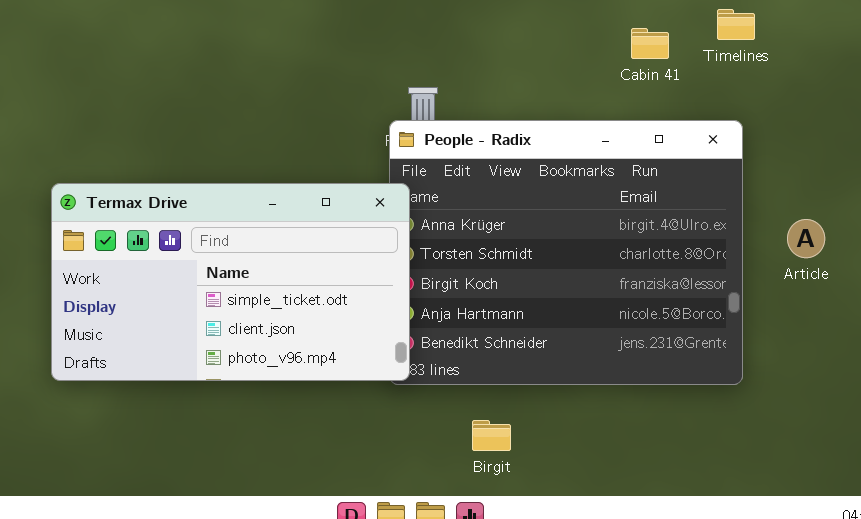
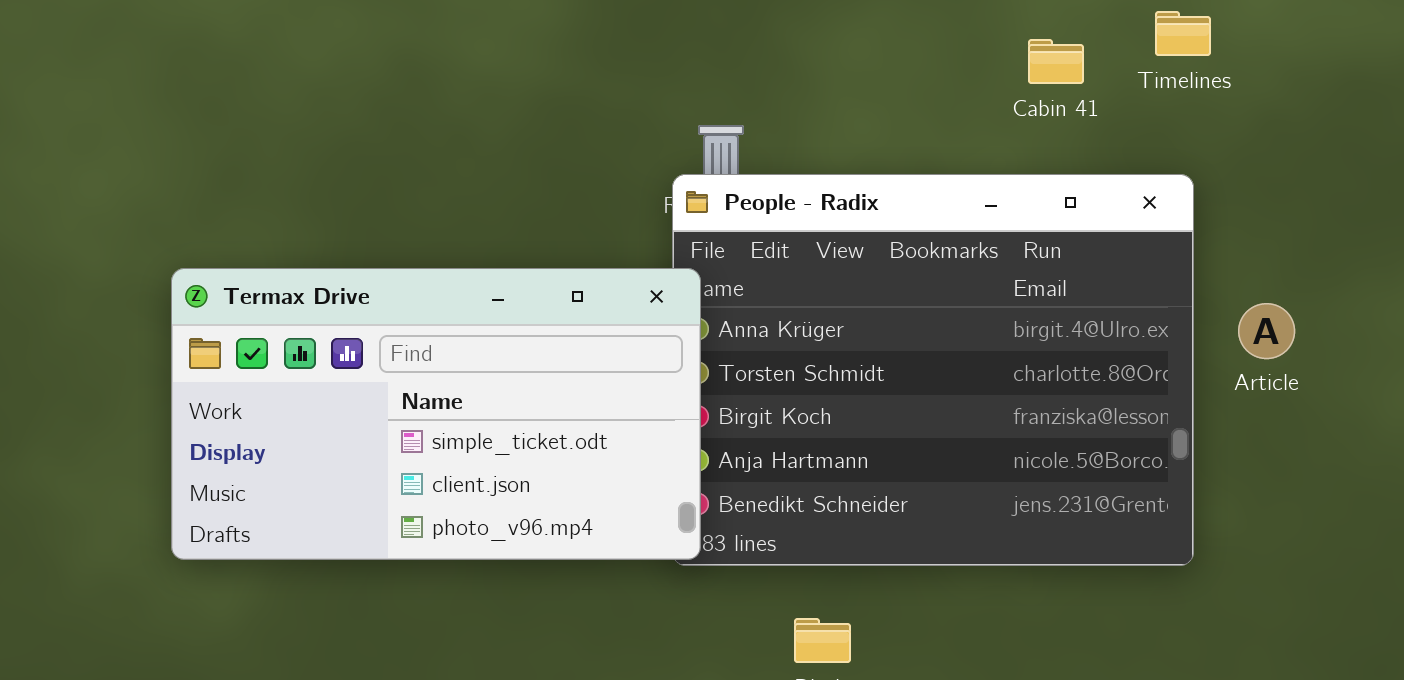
Article: [787,219,825,258] -> [1238,303,1295,359], moved

